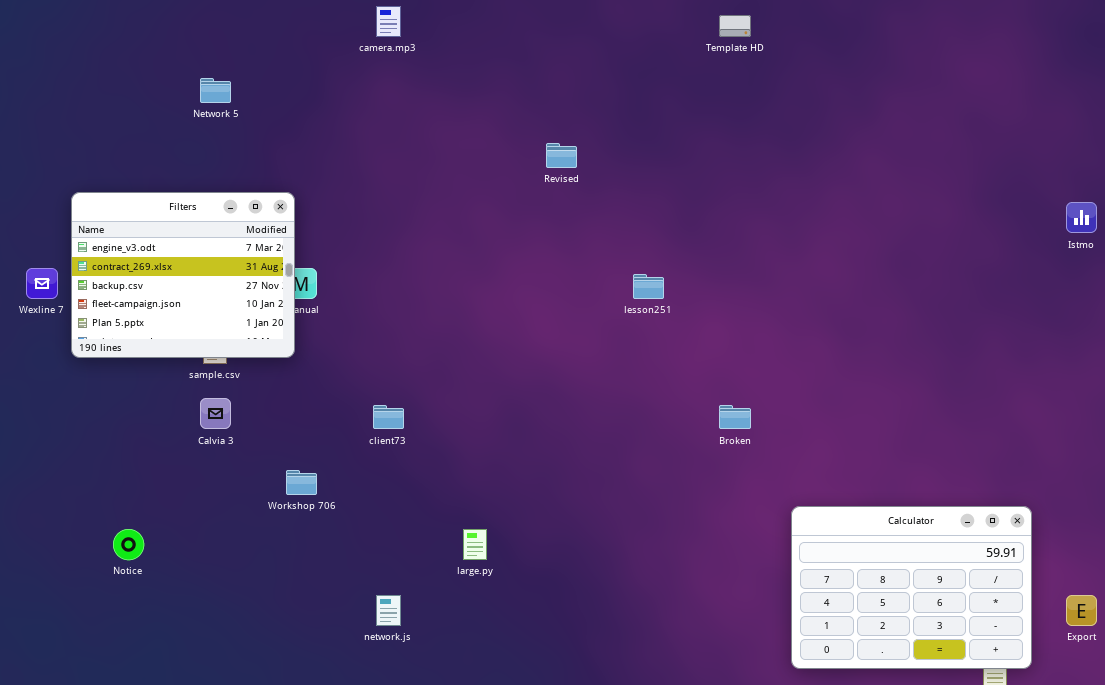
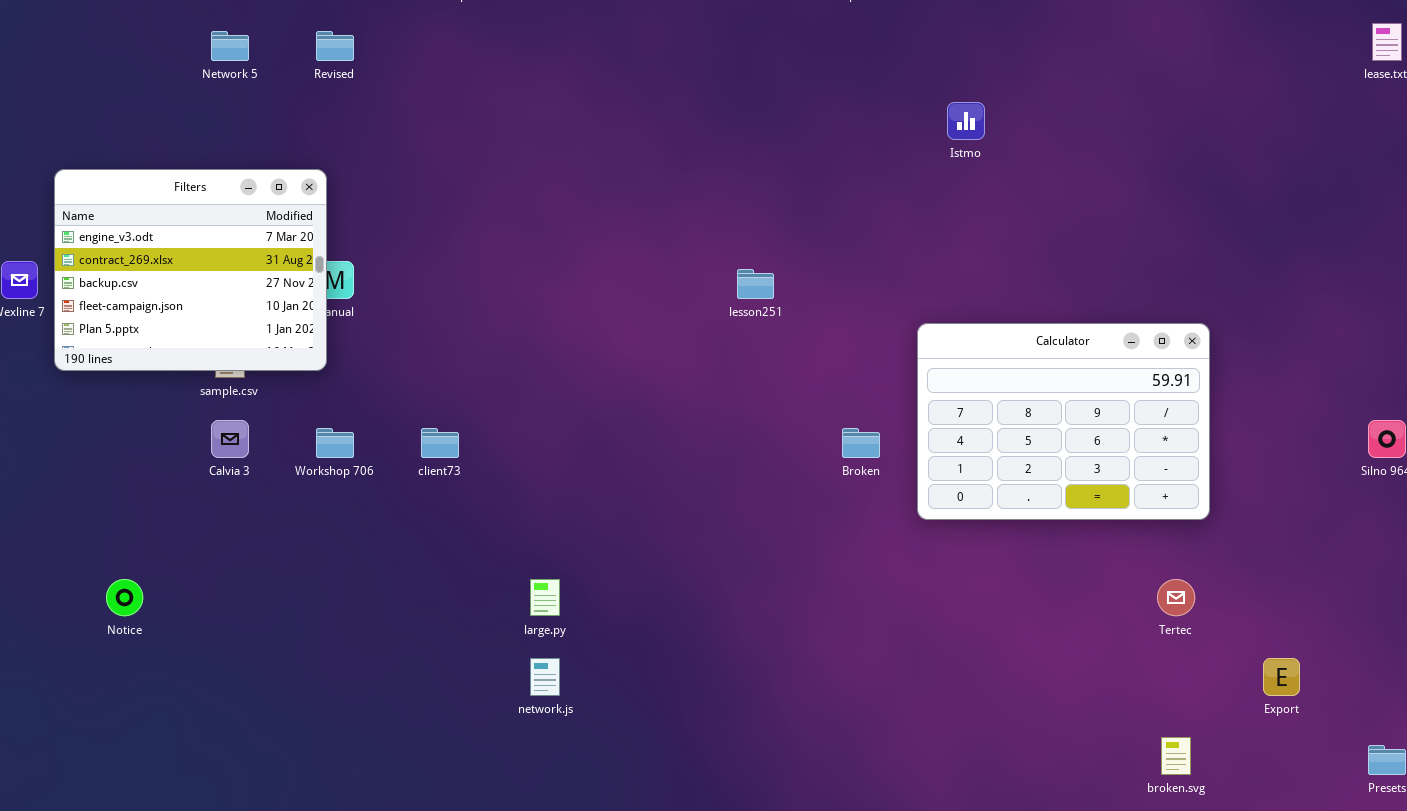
Revised: [546,143,577,168] -> [316,31,354,61], moved
Istmo: [1066,202,1097,233] -> [947,102,985,140], moved
Workshop 706: [286,470,317,495] -> [316,428,354,458], moved
Calculator: [791,506,1032,669] -> [917,323,1210,520], moved
network.js: [376,595,401,626] -> [530,658,560,696], moved

